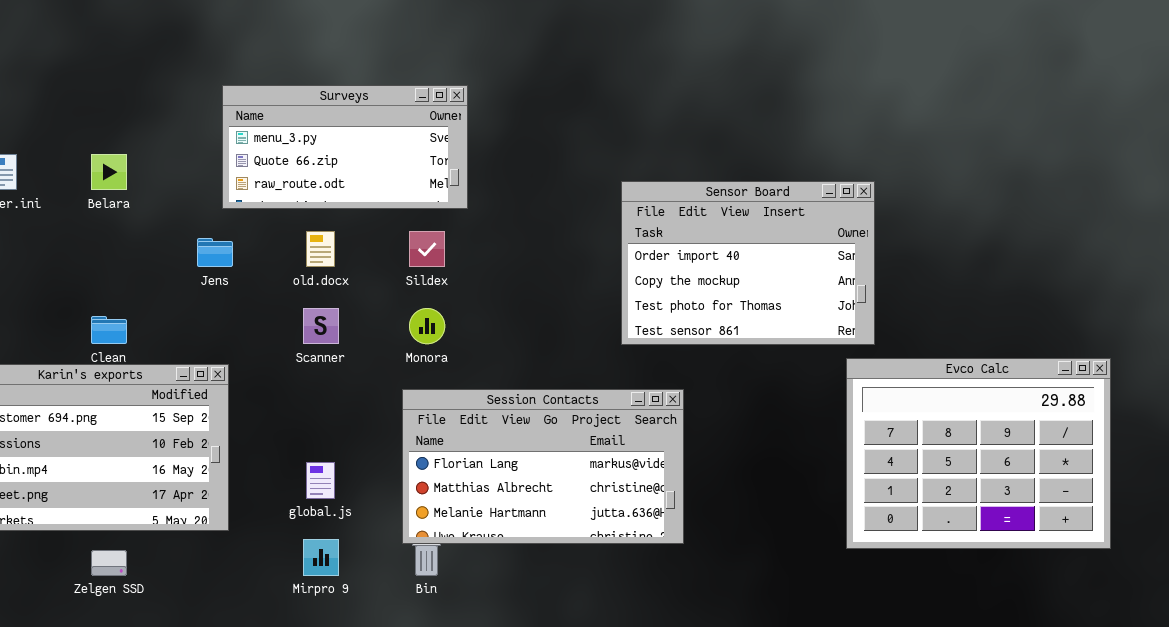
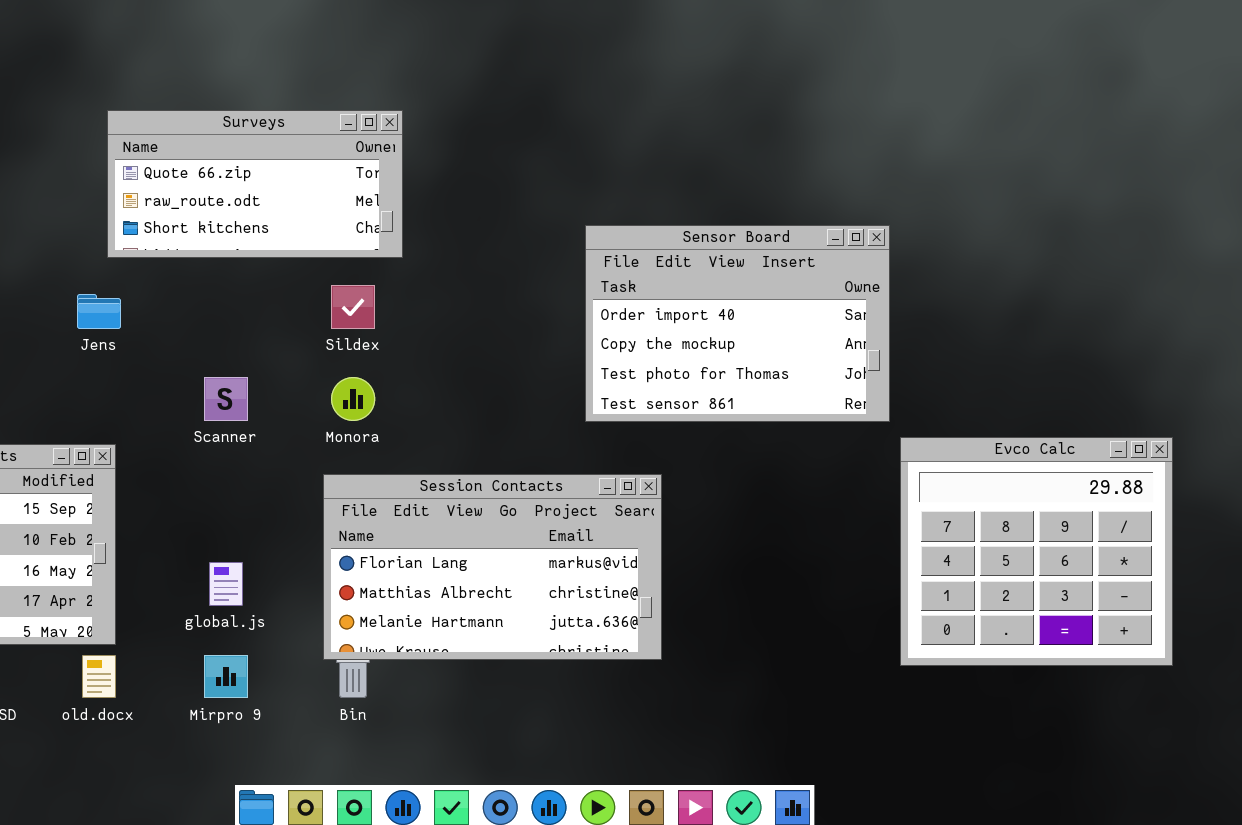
Surveys: [222,85,468,209] -> [107,110,403,258], scrolled down 1 row
old.docx: [306,231,335,267] -> [82,655,116,698], moved
Evco Calc: [846,358,1111,549] -> [900,437,1173,666], resized

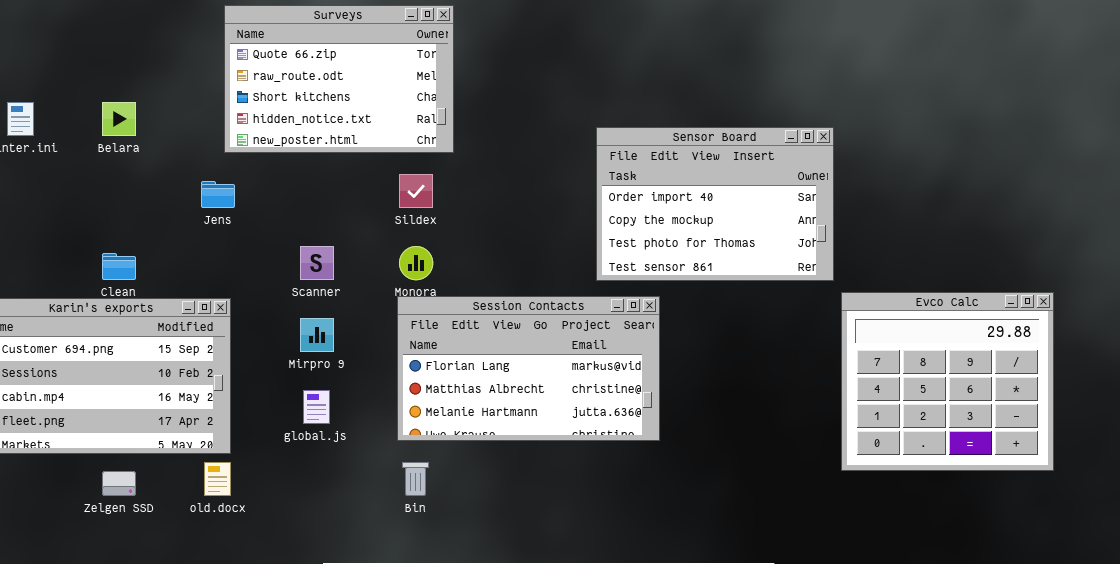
Surveys: [107,110,403,258] -> [224,5,454,153], resized
Session Contacts: [323,474,662,660] -> [397,296,660,441], moved
Mirpro 9: [204,655,248,698] -> [300,318,334,352], moved

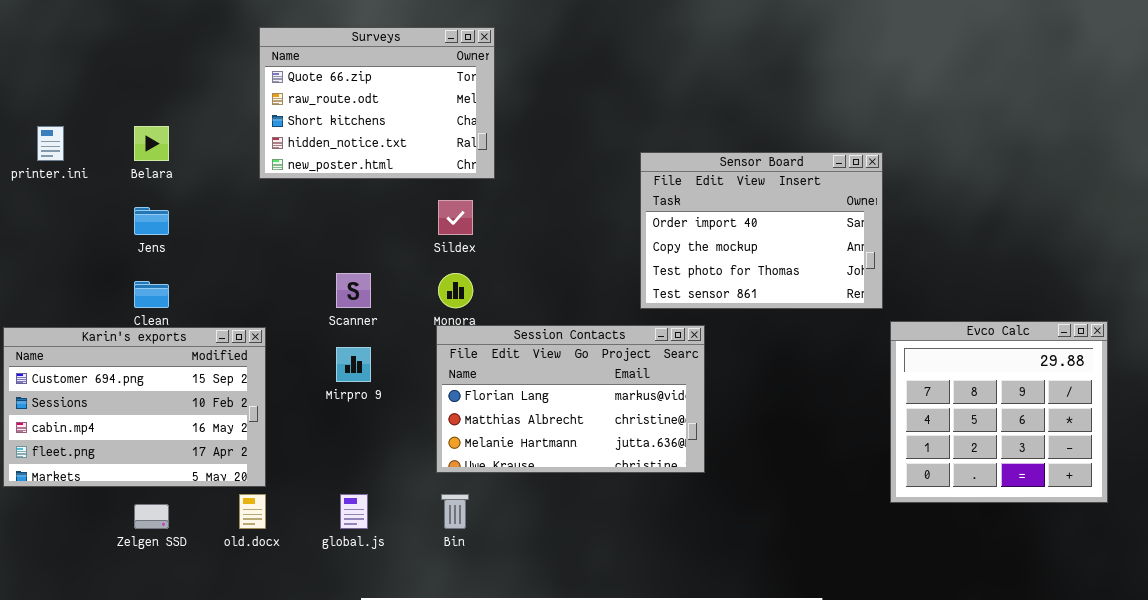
Jens: [201,181,235,208] -> [134,207,169,235], moved
global.js: [303,390,330,424] -> [340,494,368,529], moved

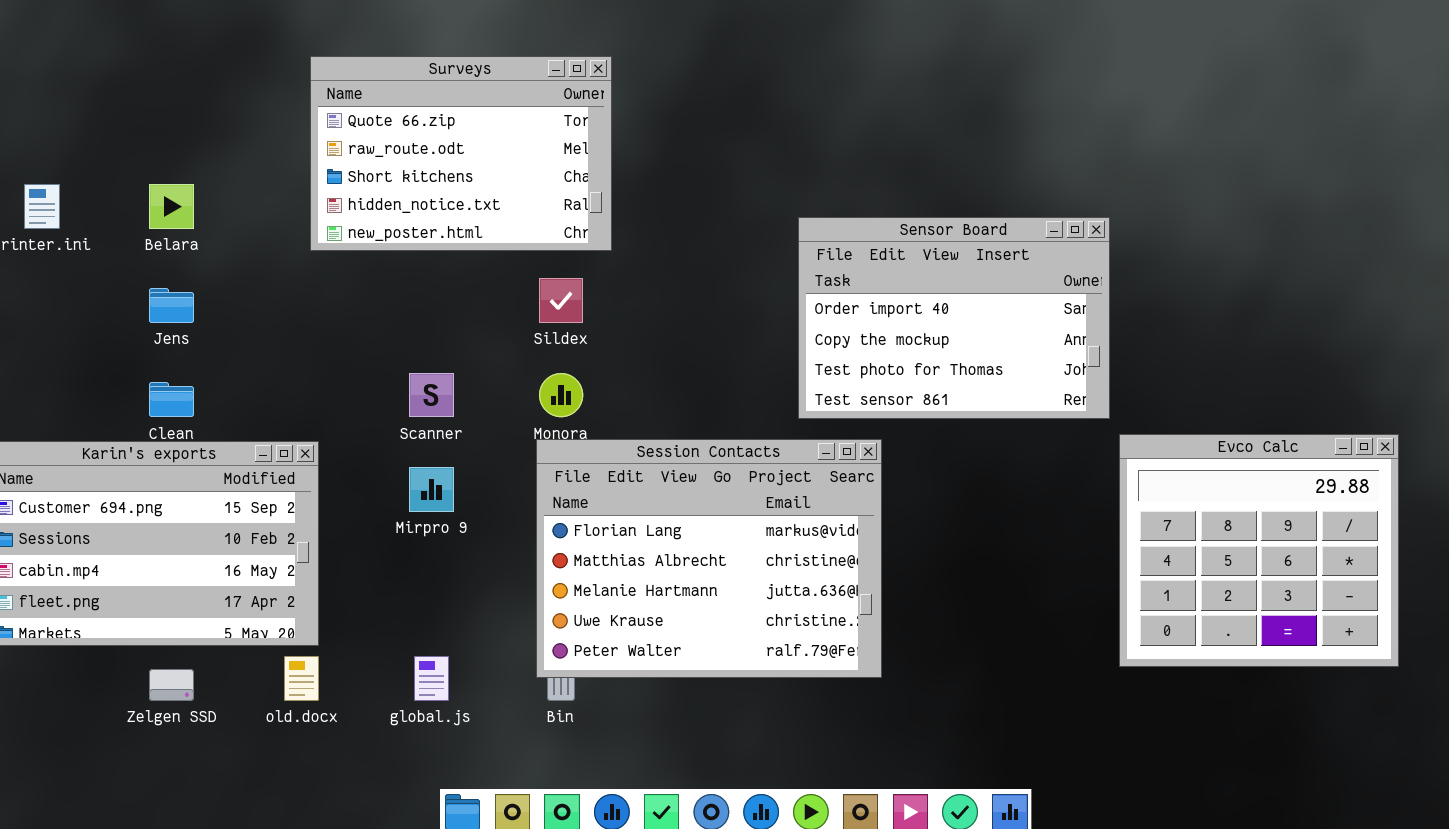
Session Contacts: [436,325,705,473] -> [536,439,882,678], resized

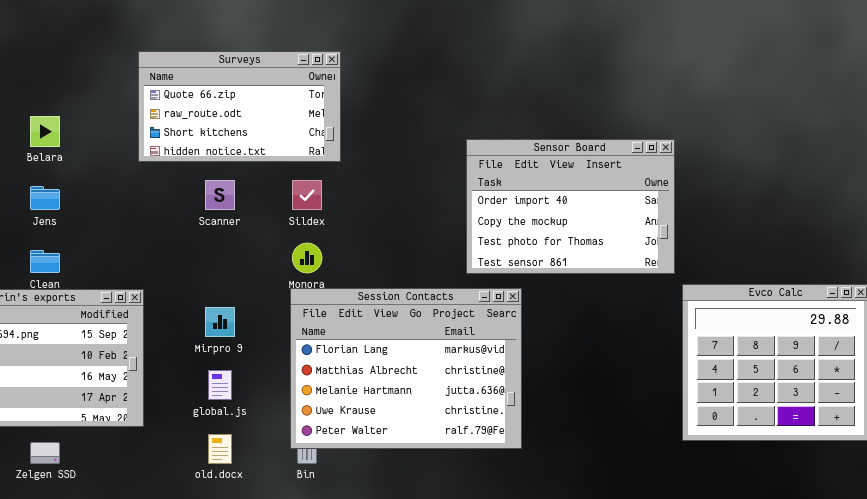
Surveys: [310,56,612,251] -> [138,51,341,162], resized
Scanner: [409,373,454,417] -> [205,180,235,210], moved
old.docx: [284,656,319,701] -> [208,434,232,464], moved
global.js: [414,656,449,701] -> [208,370,232,400], moved

